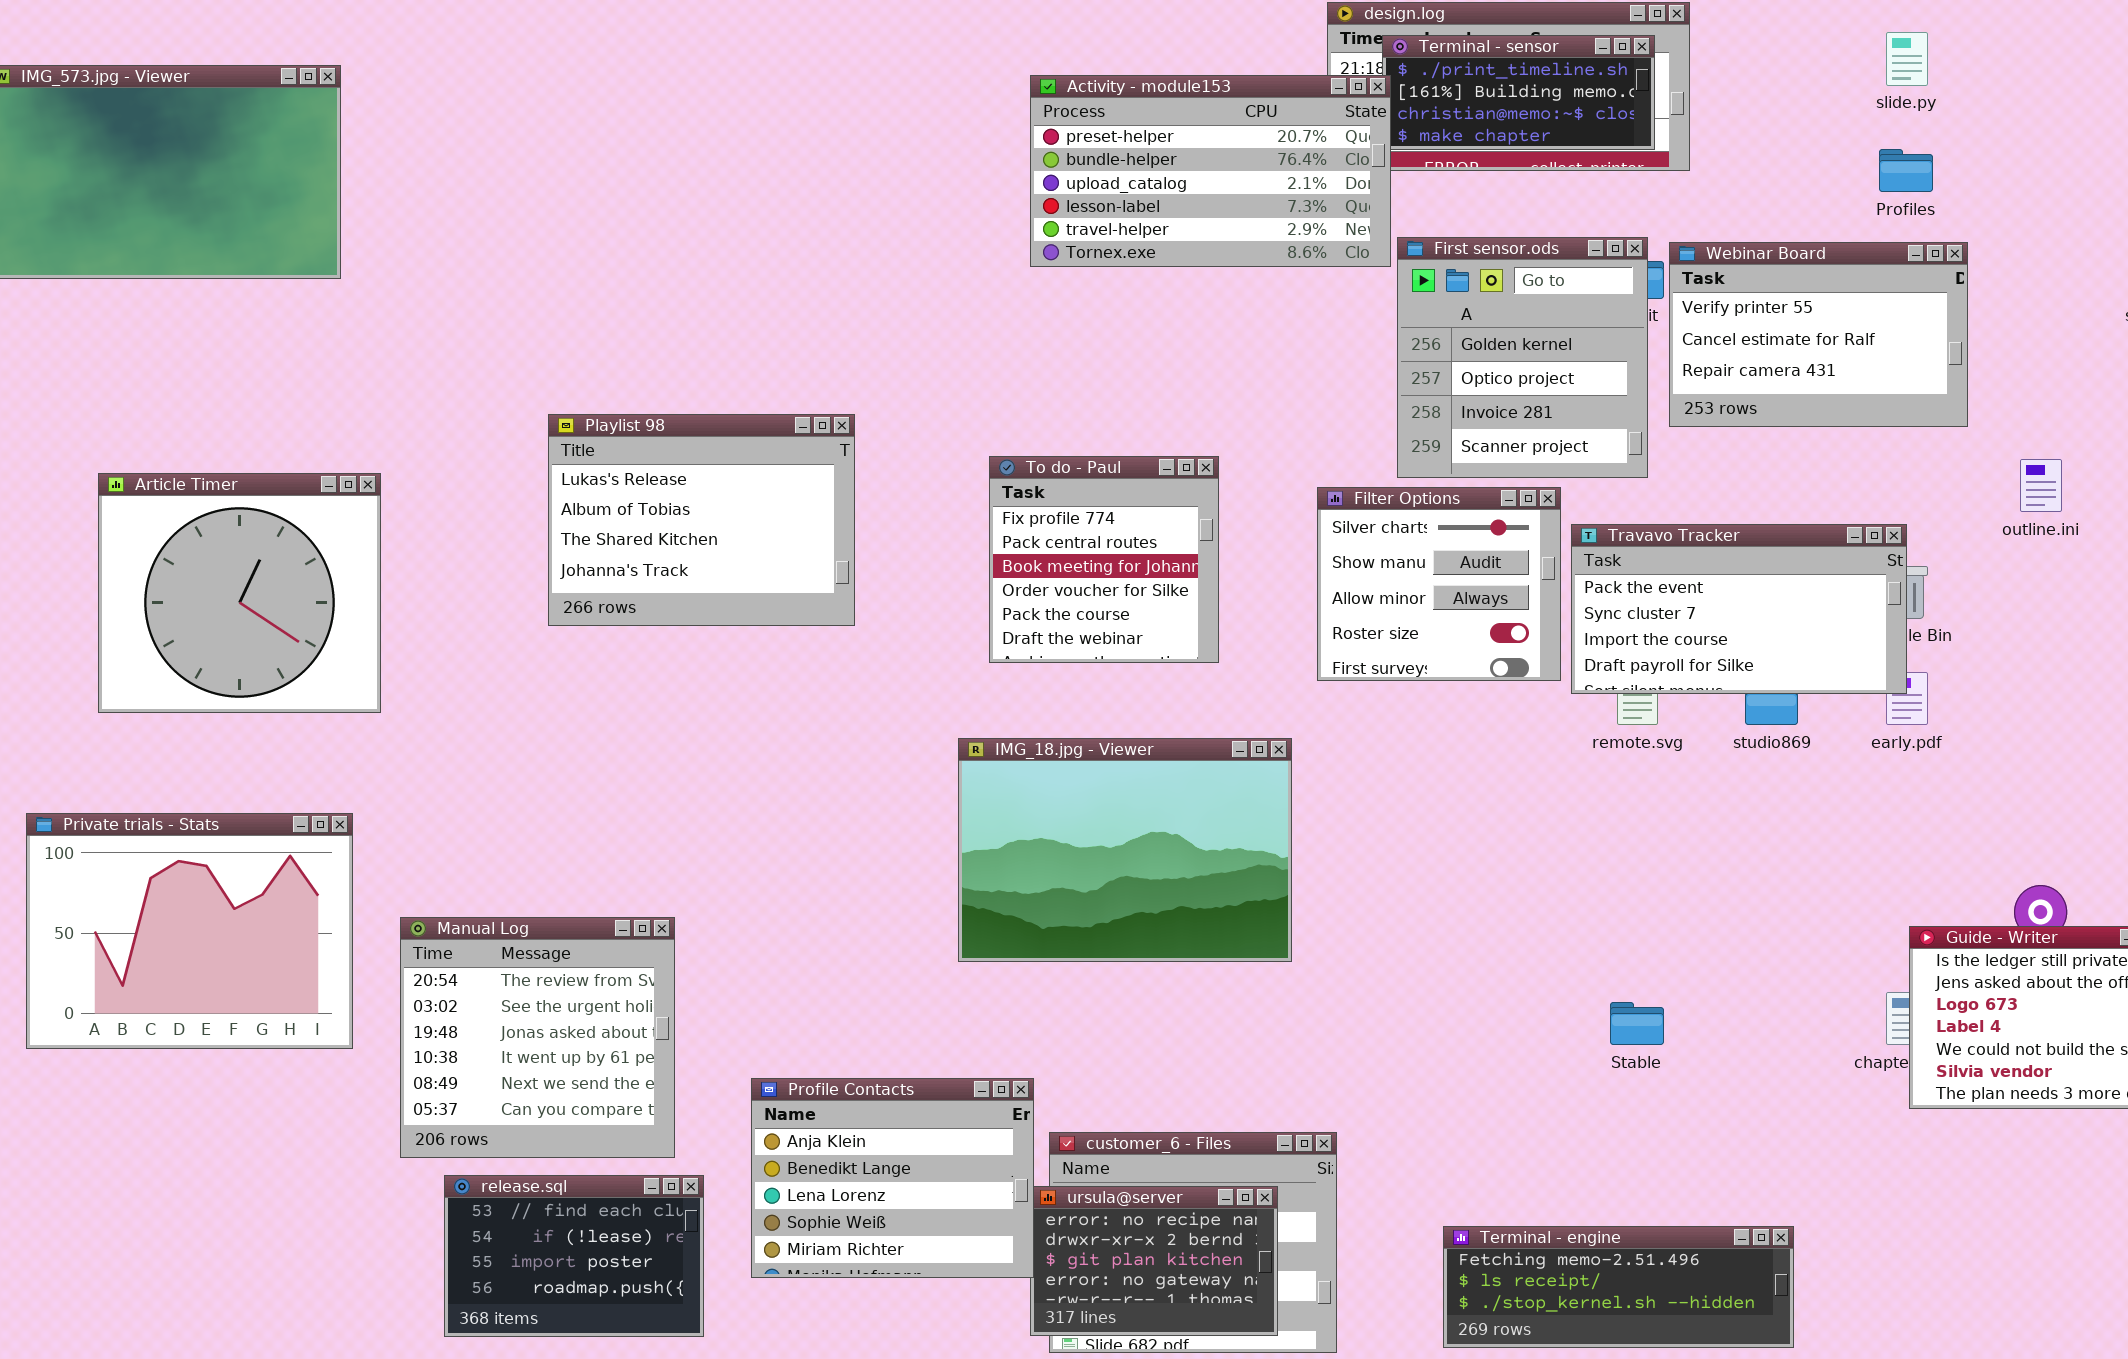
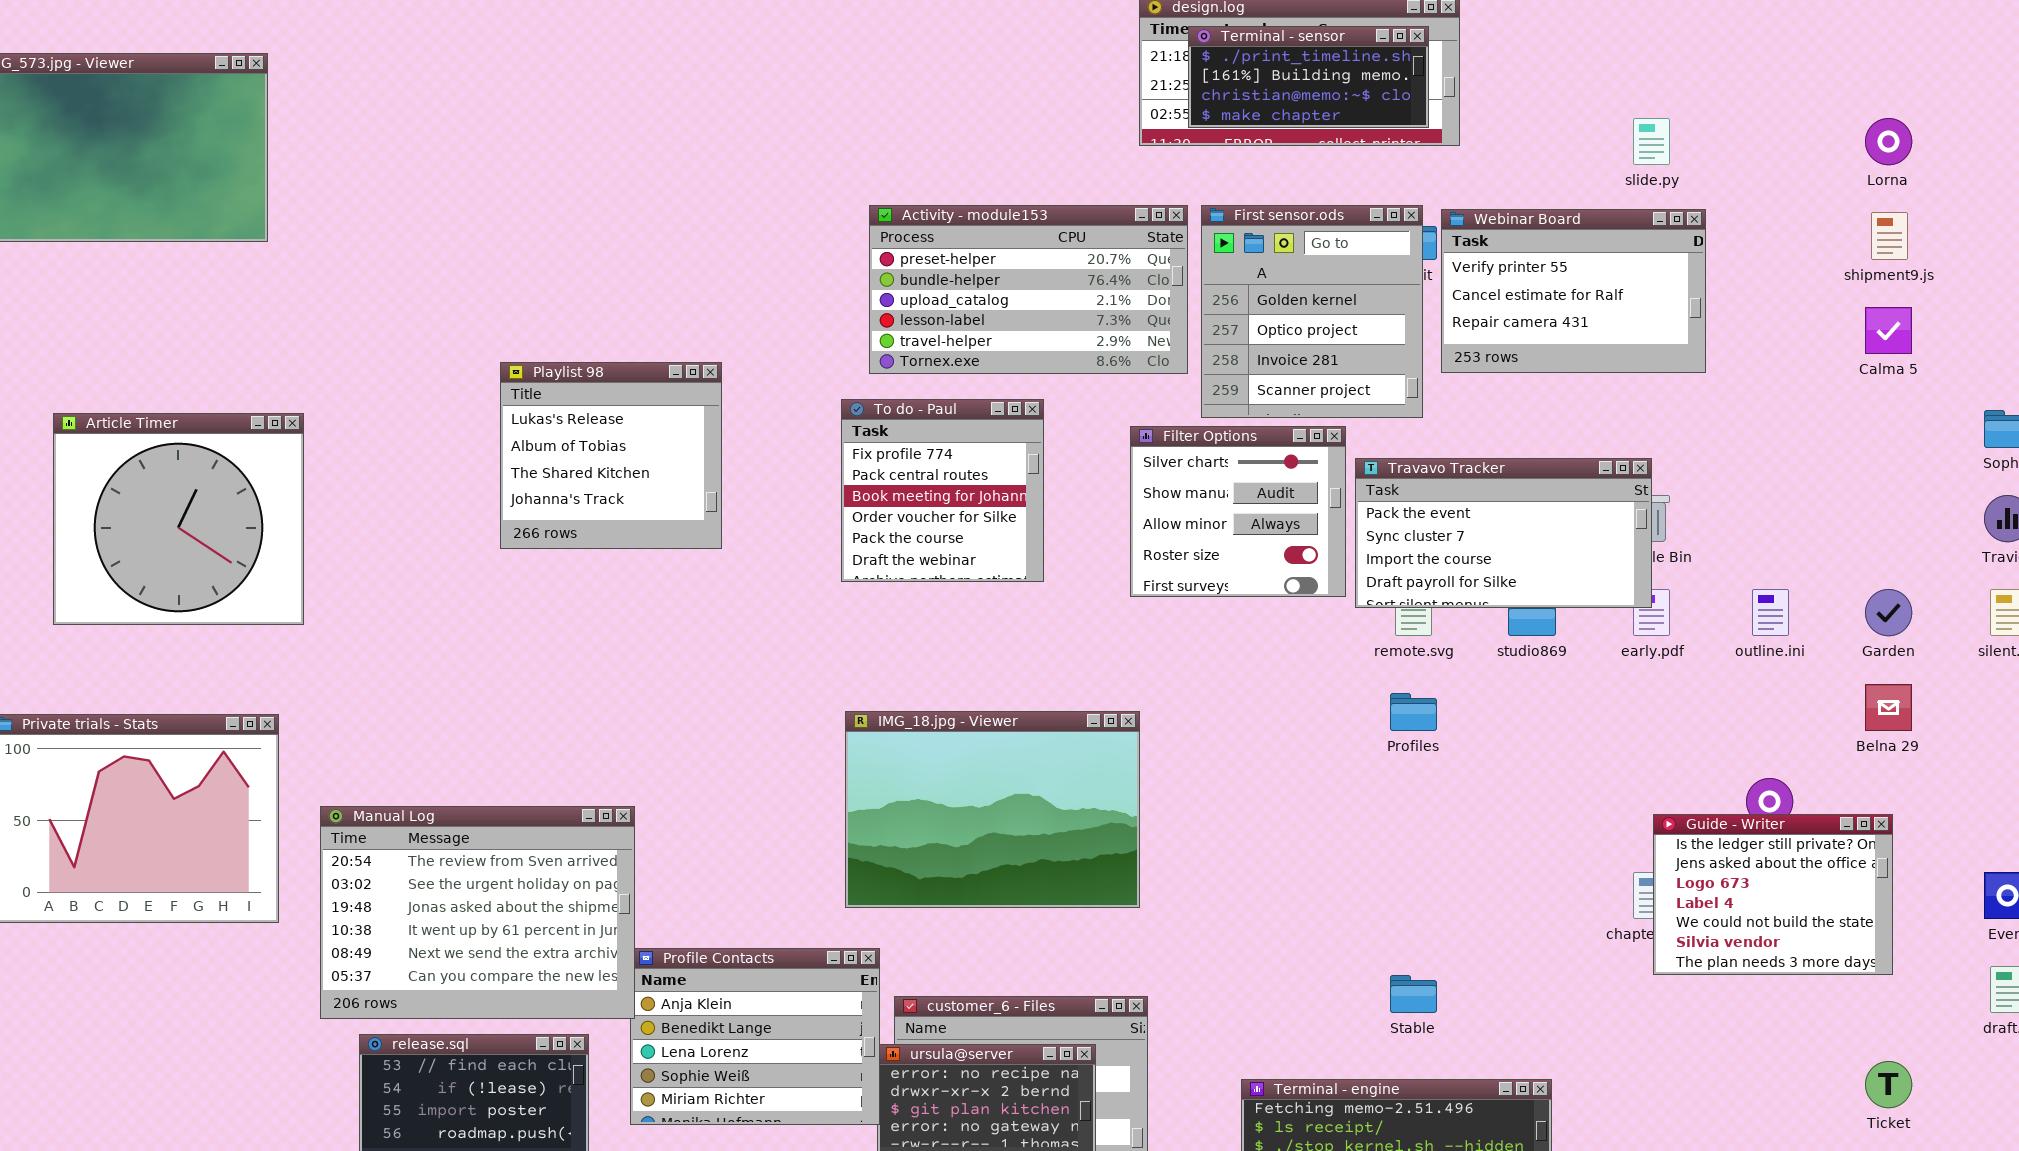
slide.py: [1886,32,1928,86] -> [1633,118,1670,165], moved
Activity - module153: [1030,75,1391,267] -> [869,205,1188,374], moved
Profiles: [1879,149,1933,192] -> [1390,693,1437,731], moved
Playlist 98: [548,414,855,626] -> [500,362,722,549], resized
outline.ini: [2020,459,2062,512] -> [1752,589,1789,636], moved
IMG_18.jpg - Viewer: [958,738,1292,962] -> [845,711,1140,908], moved
Manual Log: [400,917,675,1158] -> [320,806,635,1019], resized
Stable: [1610,1002,1664,1045] -> [1390,975,1437,1013], moved

